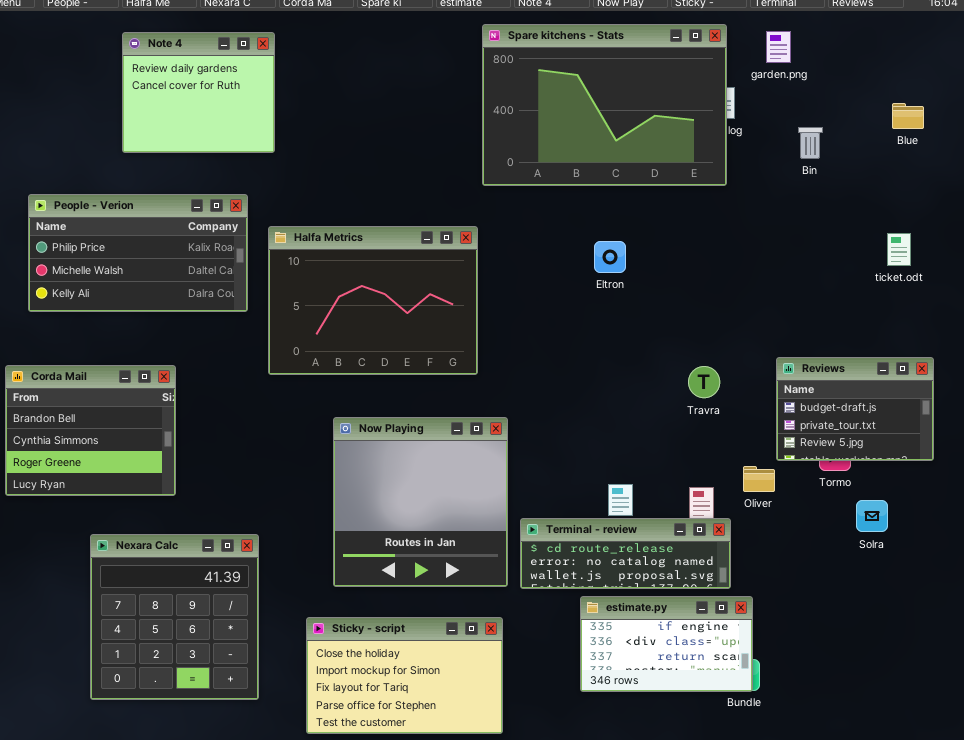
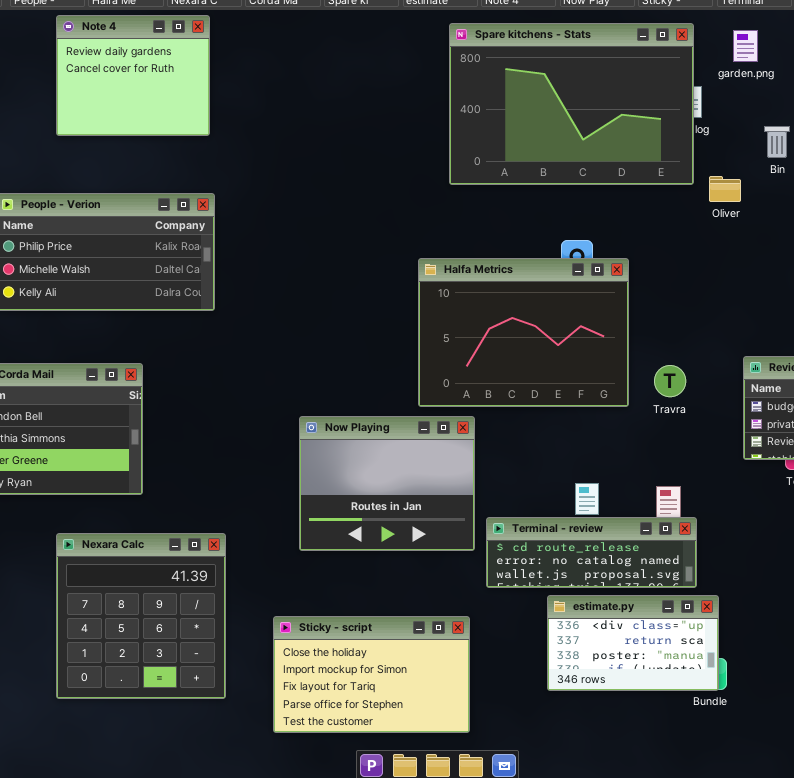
Note 4: [122,32,275,153] -> [56,15,210,136], moved
Halfa Metrics: [268,226,478,375] -> [418,258,629,407], moved
Now Playing: [333,417,508,587] -> [299,416,475,551], resized
Oliver: [743,466,775,492] -> [709,176,741,202], moved
estimate.py: [580,596,753,692] -> [547,595,719,691], scrolled down 1 row

